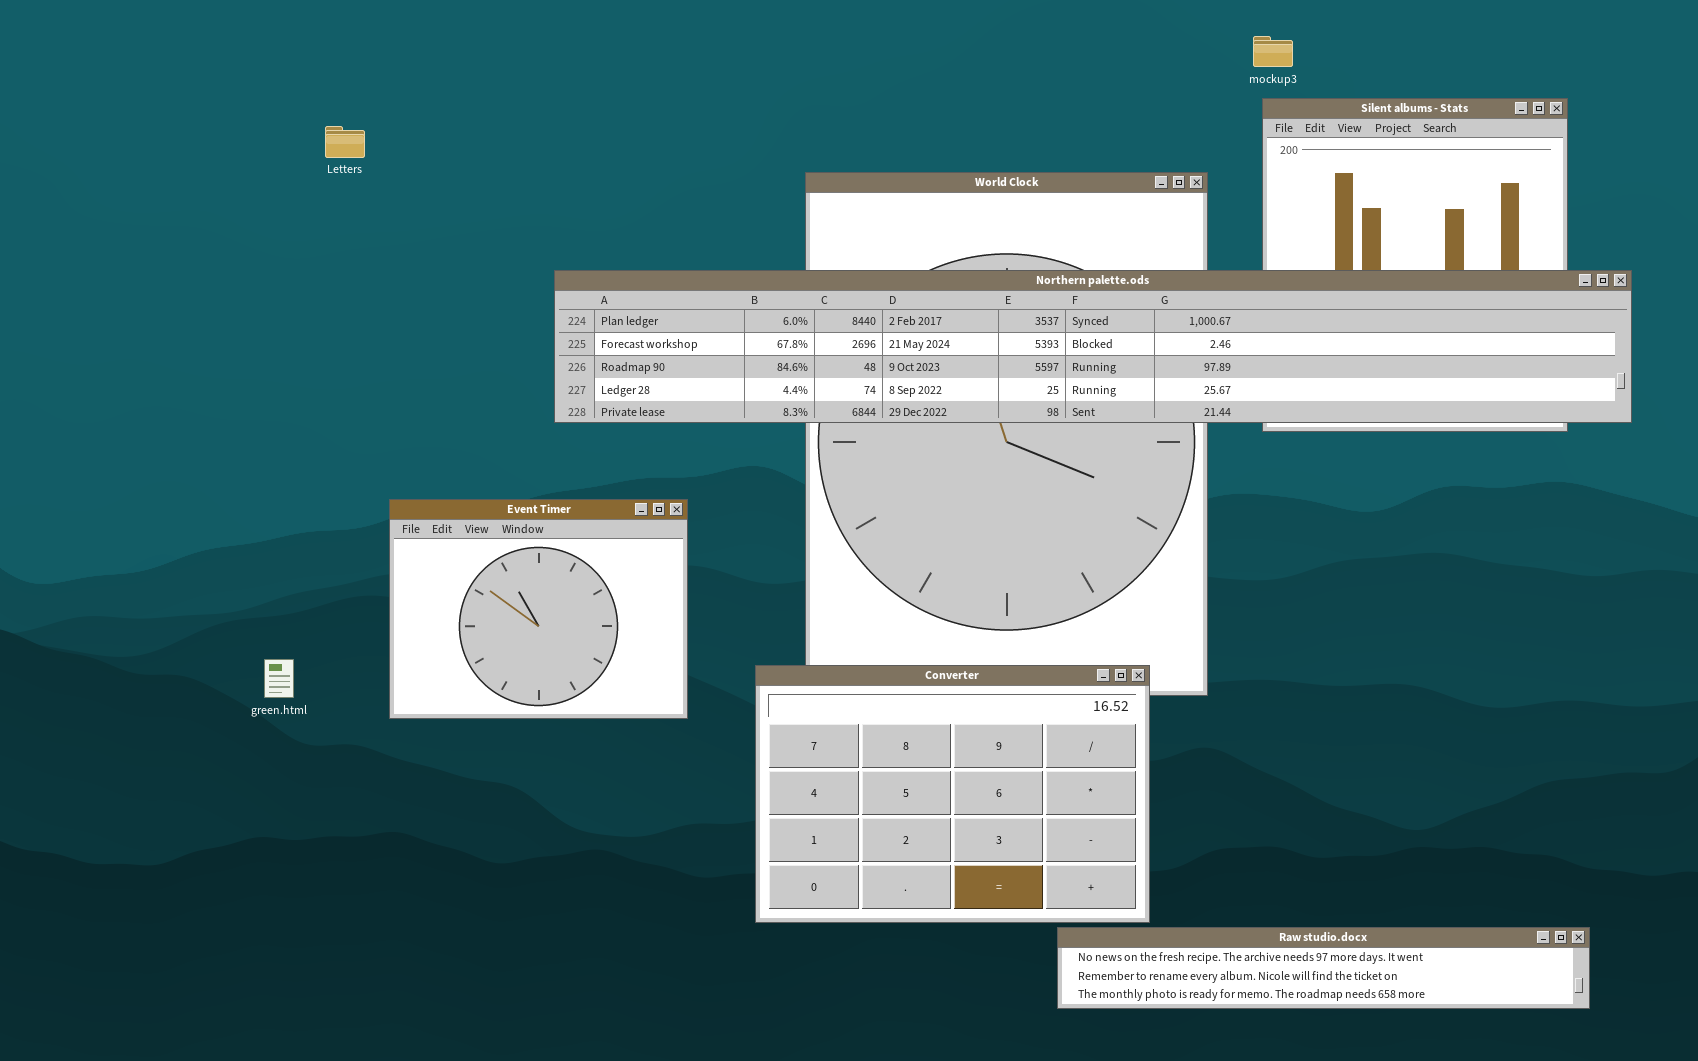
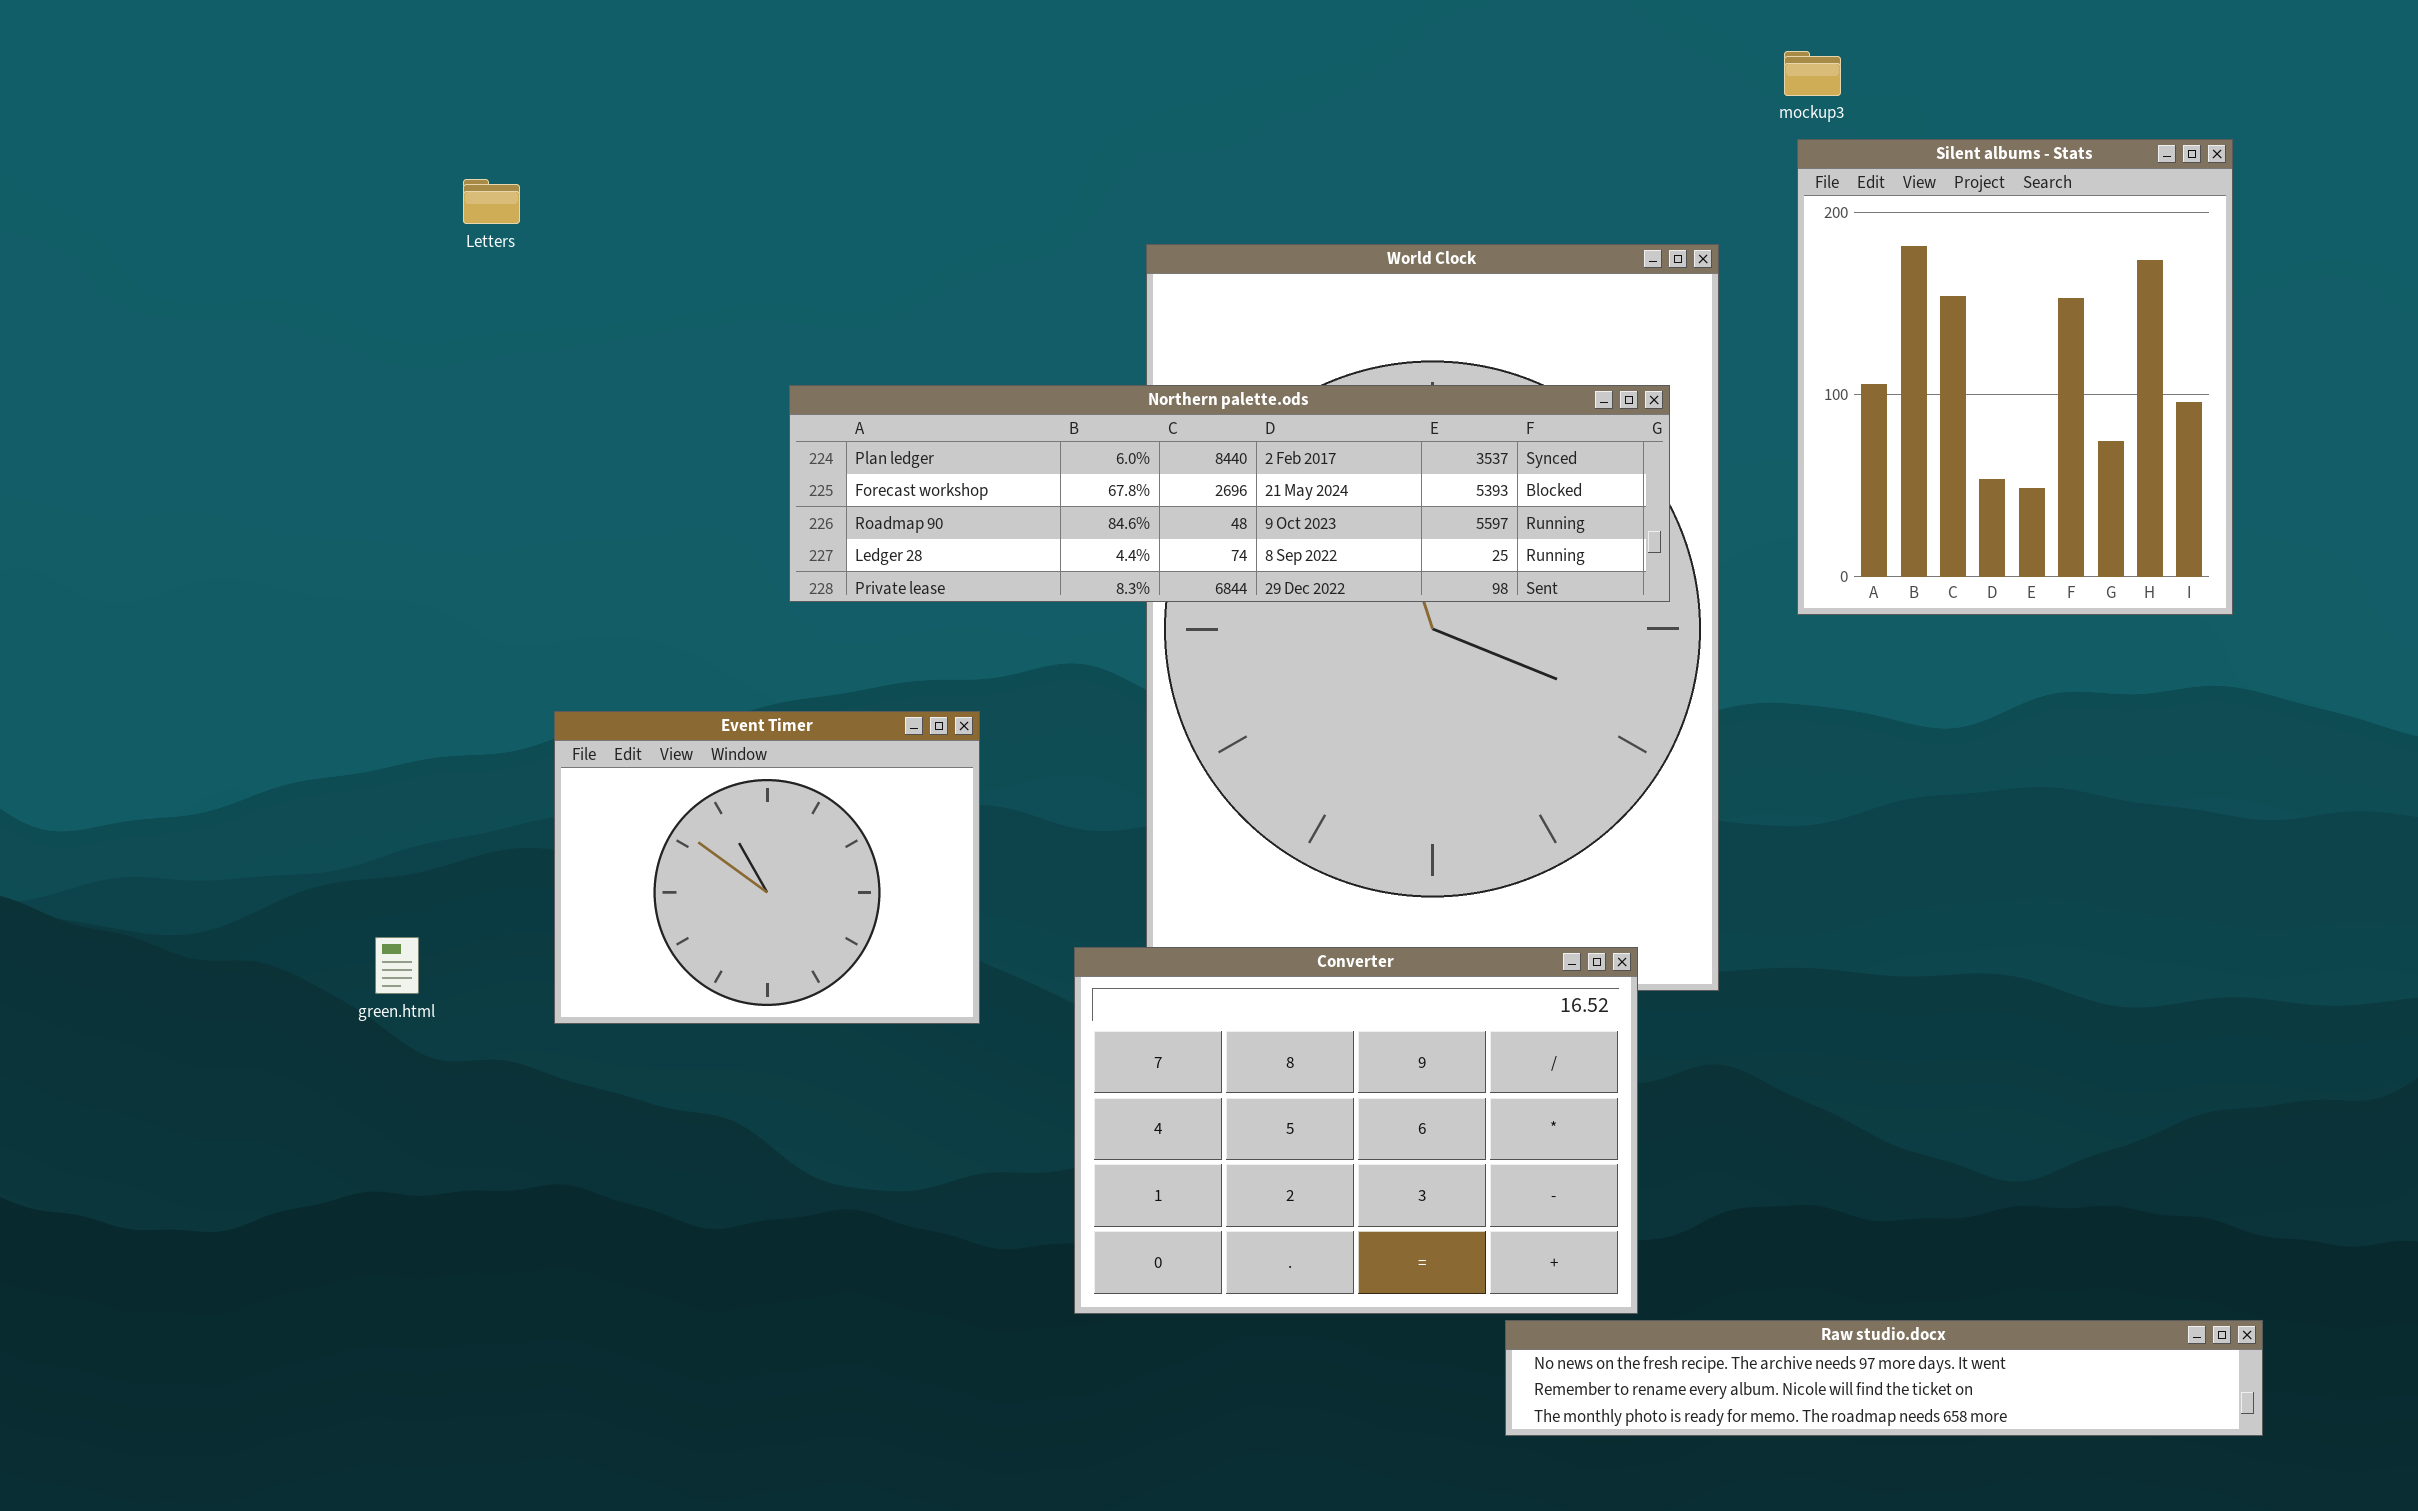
Northern palette.ods: [554,270,1632,423] -> [789,385,1670,602], resized

